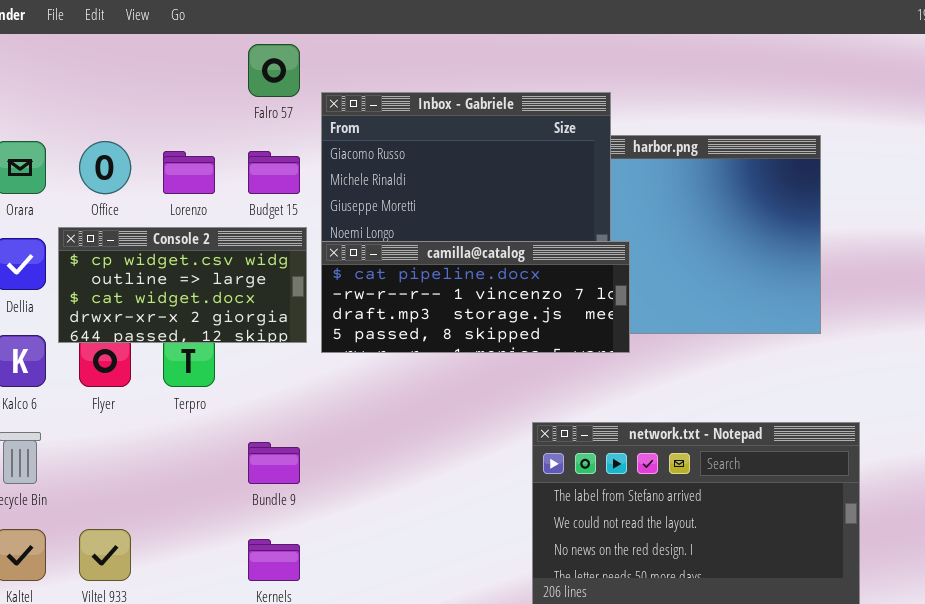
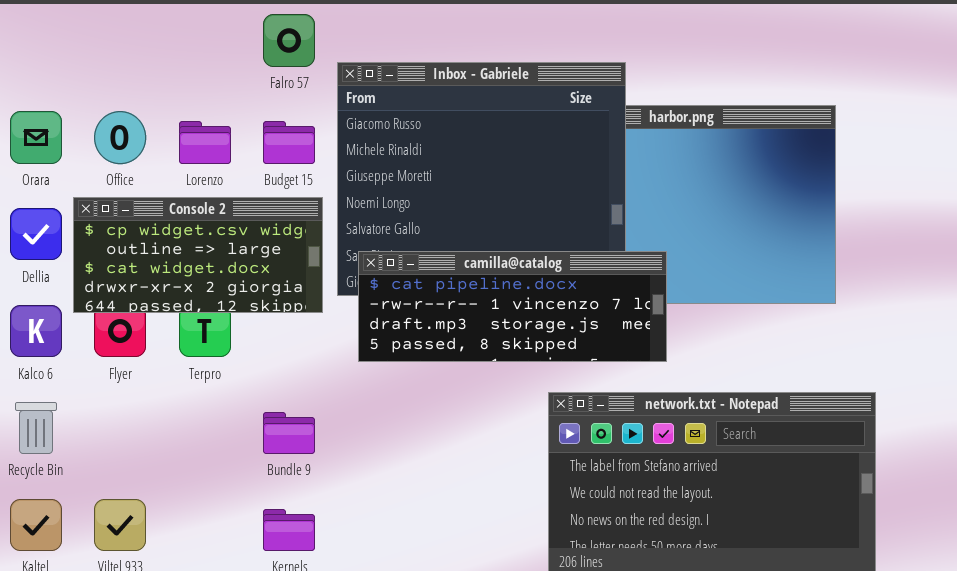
camilla@catalog: [321,241,630,353] -> [358,251,667,362], moved

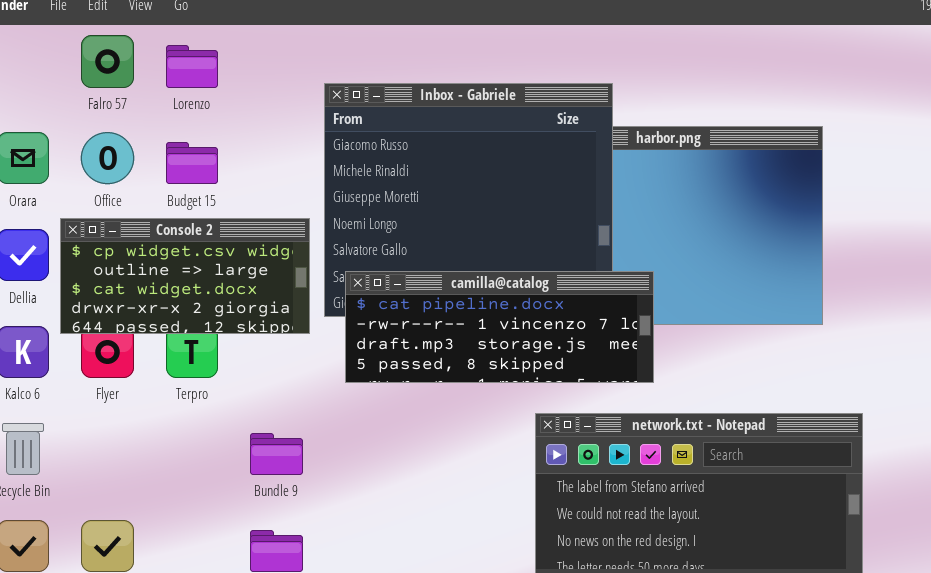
Falro 57: [263,14,315,67] -> [81,35,134,88], moved
Lorenzo: [179,121,231,164] -> [166,45,218,88], moved
Budget 15: [263,121,315,164] -> [166,142,218,184], moved

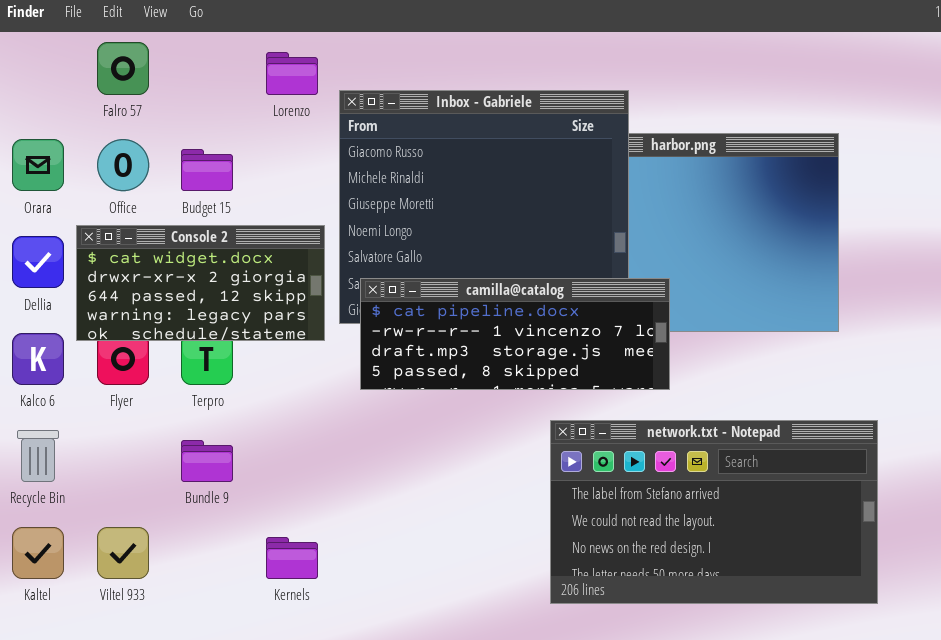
Lorenzo: [166,45,218,88] -> [266,52,318,95], moved
Console 2: [60,218,310,334] -> [76,225,325,341], scrolled down 2 rows
Bundle 9: [250,433,303,475] -> [181,440,233,482], moved

